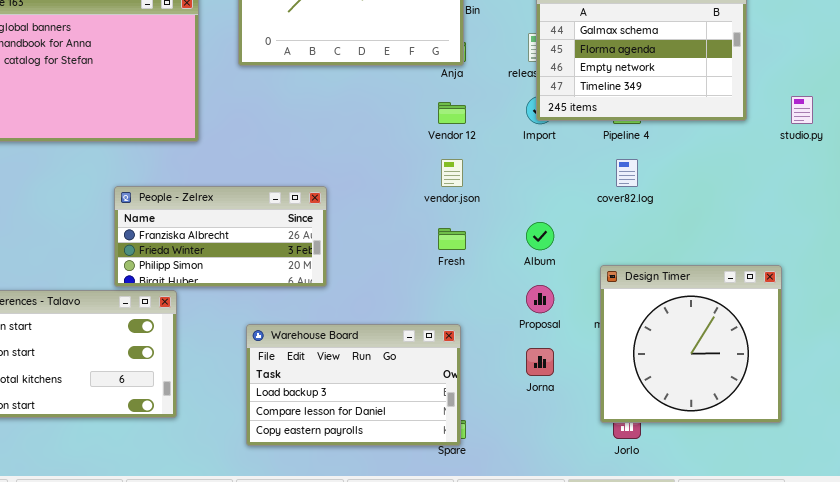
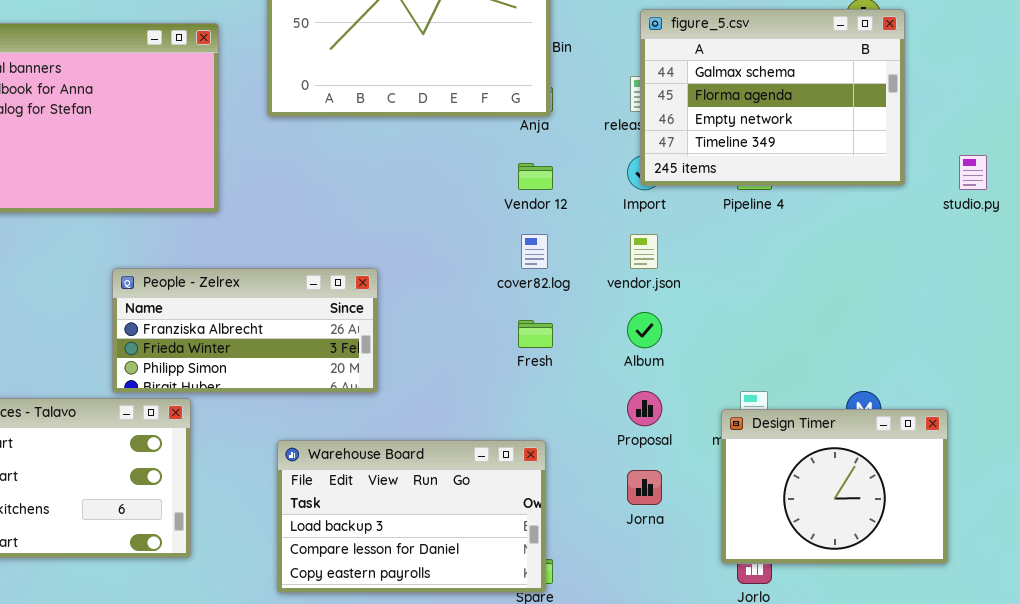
vendor.json: [441,159,463,187] -> [630,234,658,269], moved
cover82.log: [616,159,638,187] -> [521,234,548,269], moved
Design Timer: [600,265,782,423] -> [721,409,948,564], resized

